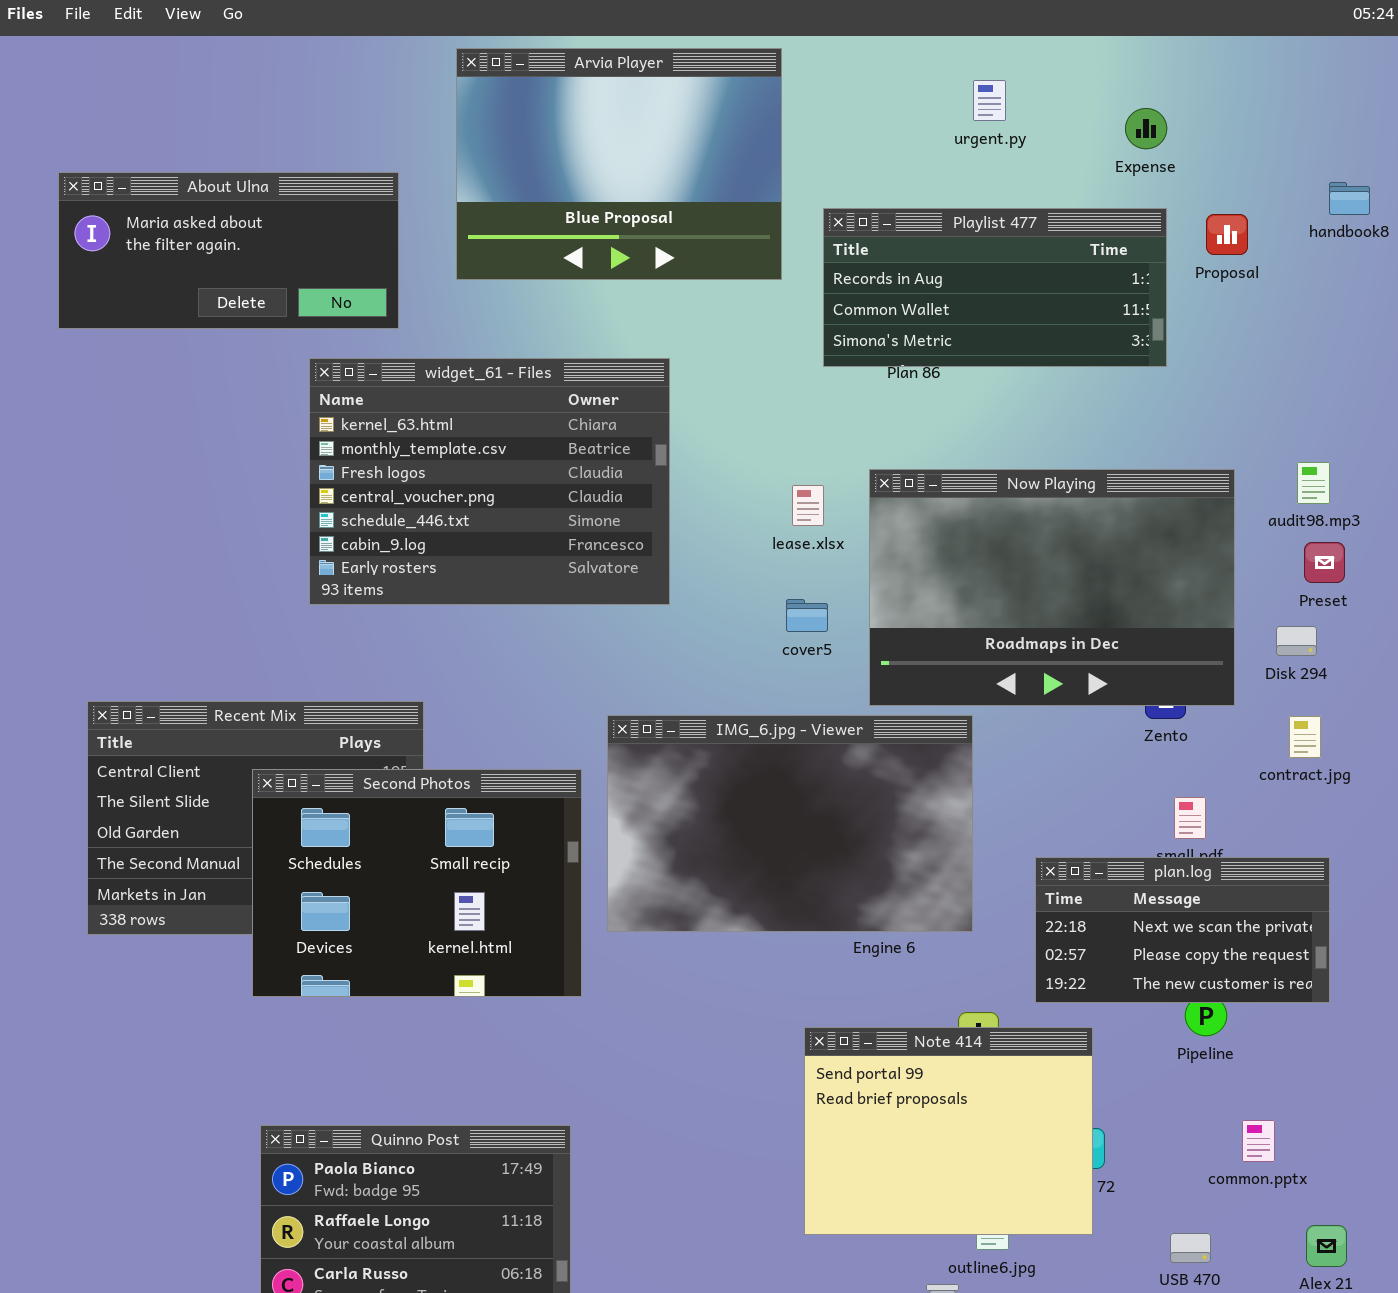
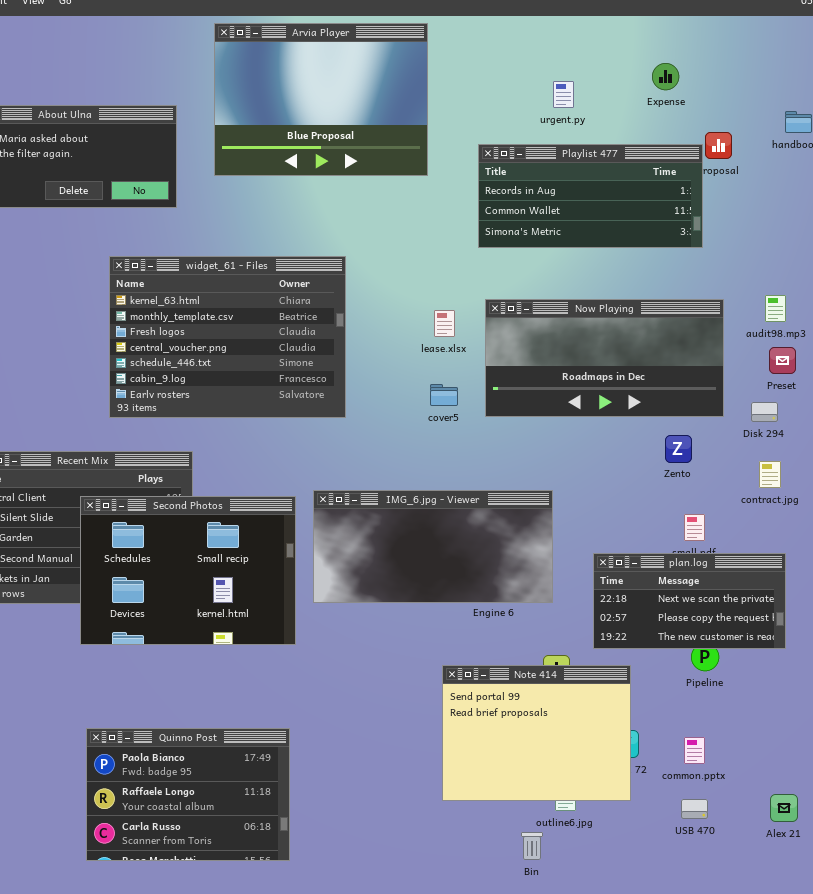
urgent.py: [973,80,1006,121] -> [553,81,574,108], moved
Playlist 477: [823,208,1167,367] -> [478,144,703,248], moved
widget_61 - Files: [309,358,670,605] -> [109,256,346,418], moved
Now Playing: [869,469,1235,706] -> [485,299,724,417], resized
IMG_6.jpg - Viewer: [607,715,973,932] -> [313,490,553,603], resized
common.pptx: [1242,1120,1275,1162] -> [684,737,705,764], moved

